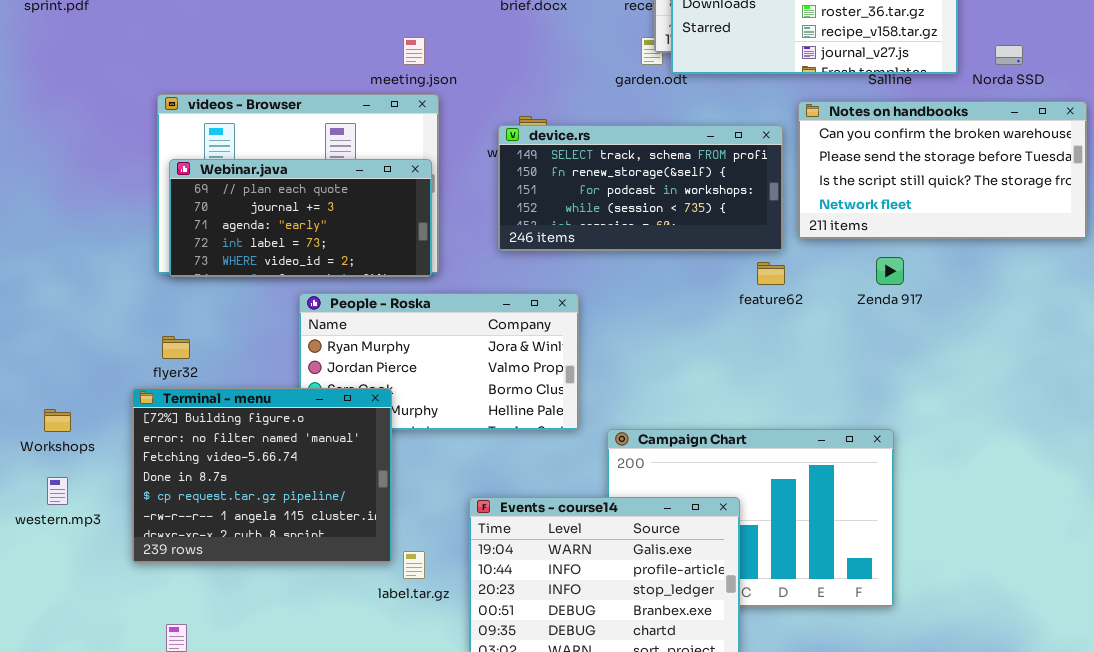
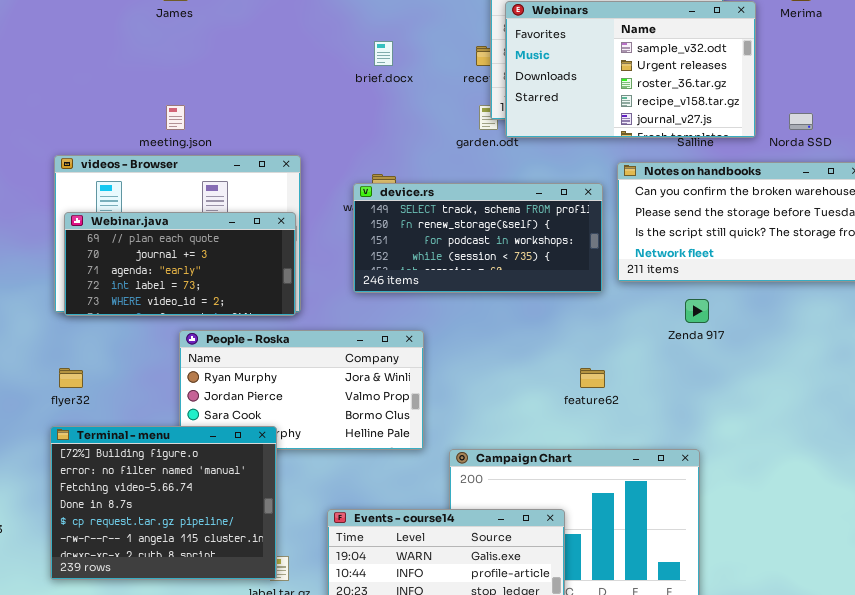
meeting.json: [403,37,425,65] -> [166,105,185,130], moved
feature62: [757,262,785,285] -> [580,368,605,388], moved
Terminal - menu: [132,388,392,563] -> [50,426,277,580], moved

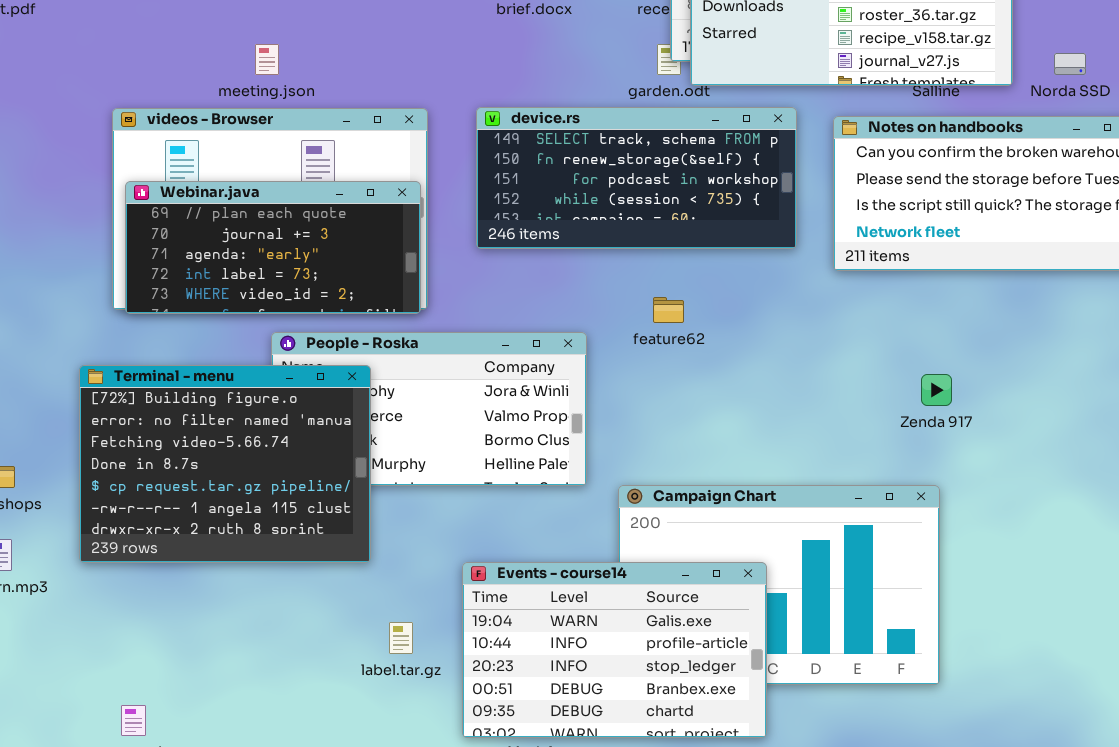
device.rs: [353,183,603,293] -> [476,107,797,249], moved
Zenda 917: [685,299,709,323] -> [921,374,952,406], moved
feature62: [580,368,605,388] -> [653,297,684,323], moved
Terminal - menu: [50,426,277,580] -> [79,365,371,563], moved

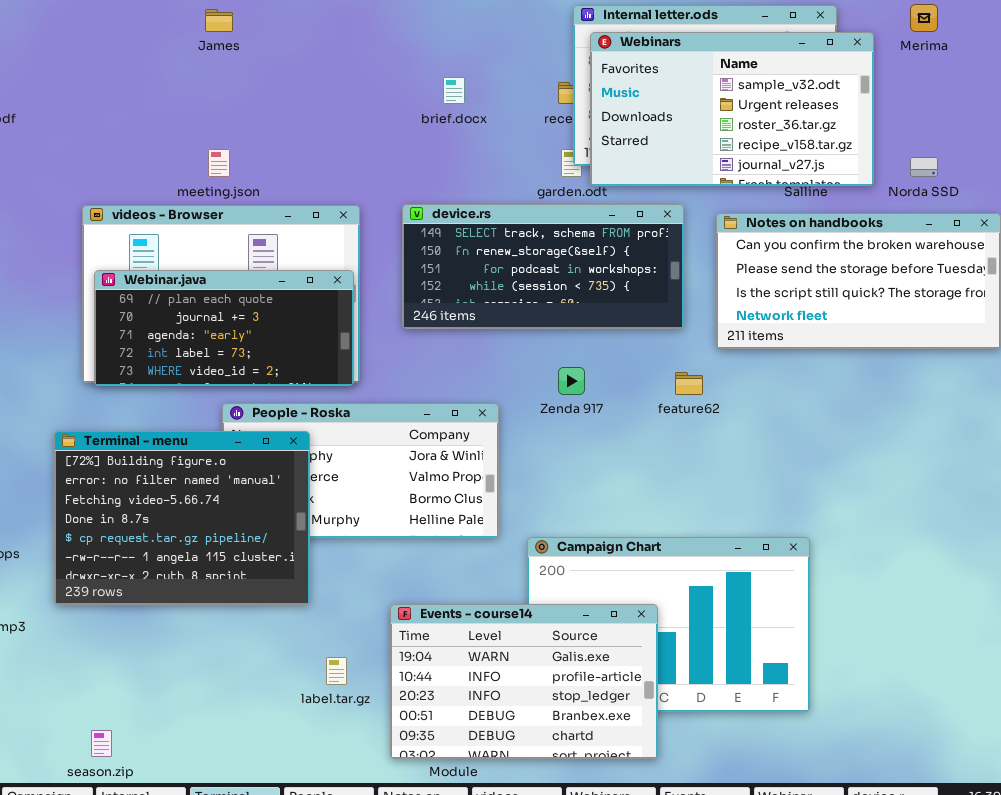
feature62: [653,297,684,323] -> [675,372,703,395], moved
Zenda 917: [921,374,952,406] -> [558,367,585,395], moved

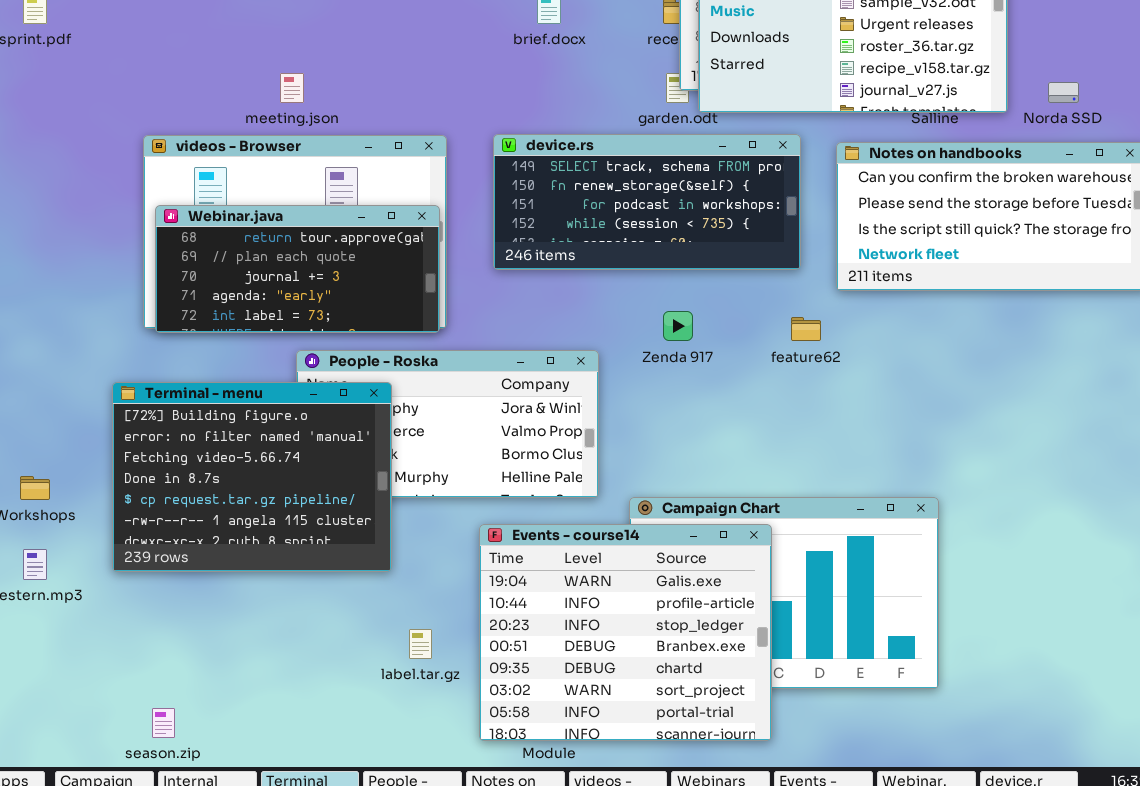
Webinar.java: [94,270,354,386] -> [155,205,440,333], scrolled up 1 row
Events - course14: [390,604,658,759] -> [479,524,772,741], resized

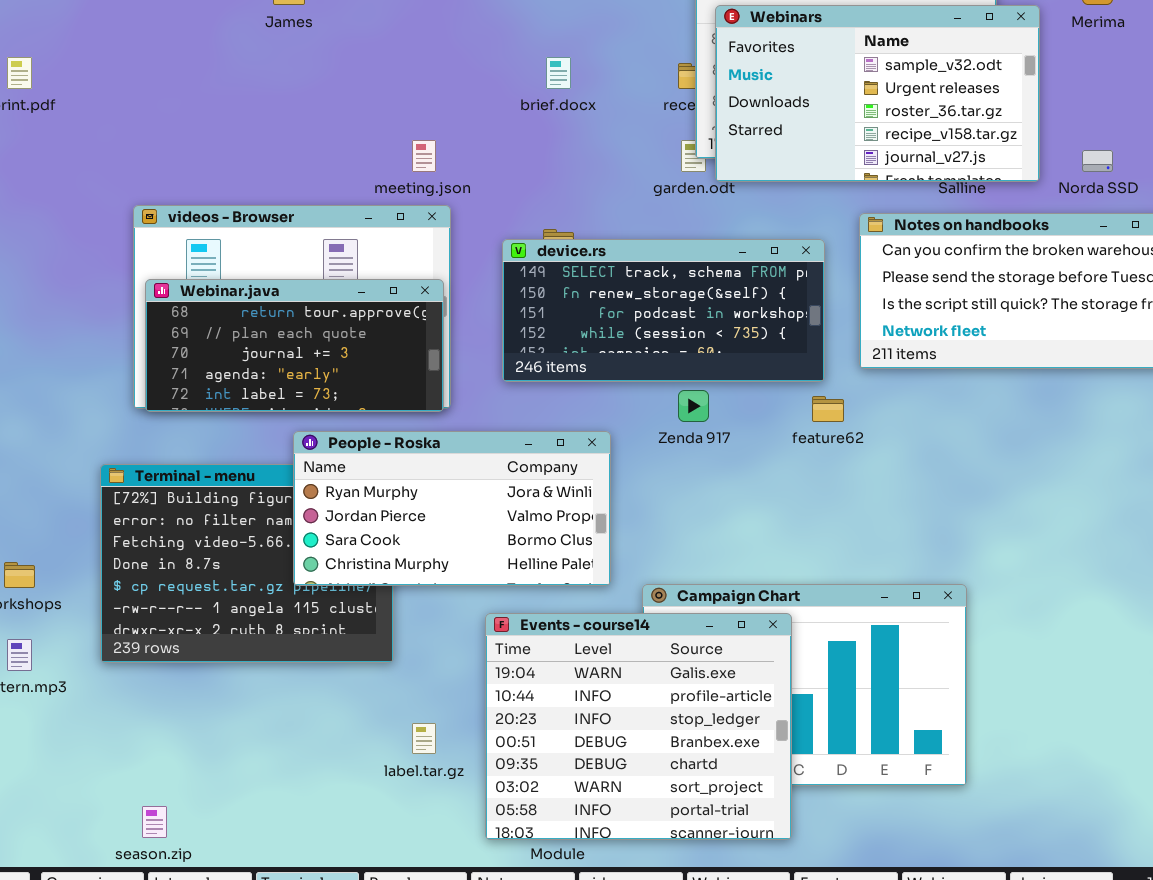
meeting.json: [280,73,304,103] -> [412,140,436,172], moved
device.rs: [493,134,801,270] -> [502,239,825,382], moved
People - Roska: [296,350,599,498] -> [293,431,611,586], raised

